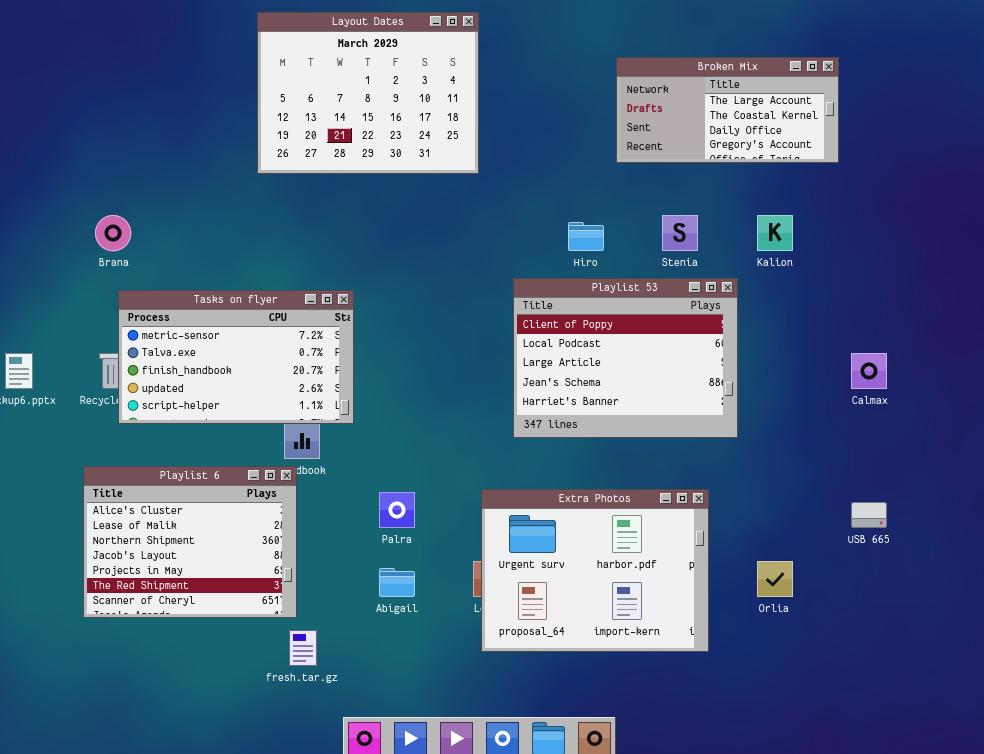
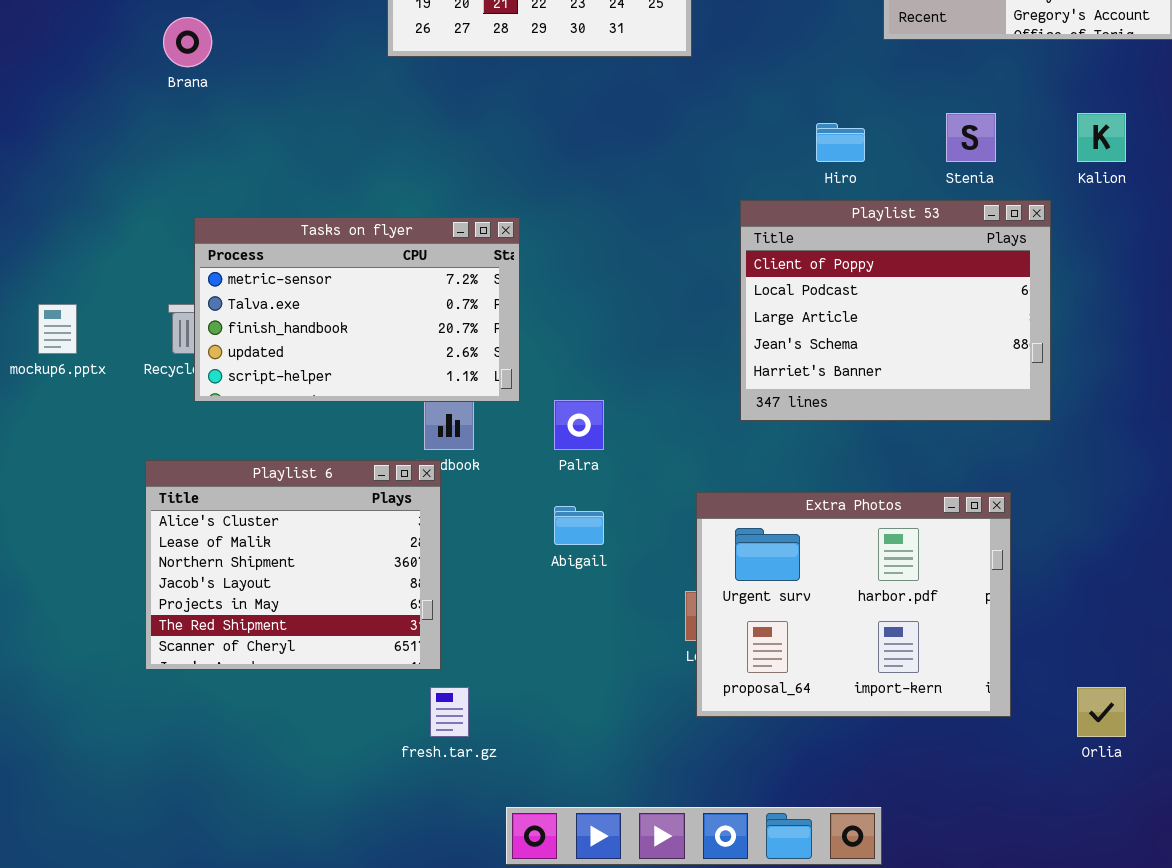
Brana: [95,215,131,251] -> [163,17,212,67], moved
Palra: [379,492,415,528] -> [554,400,604,450], moved
Orlia: [757,561,793,597] -> [1077,687,1126,737], moved
Abigail: [379,568,415,597] -> [554,506,604,545], moved

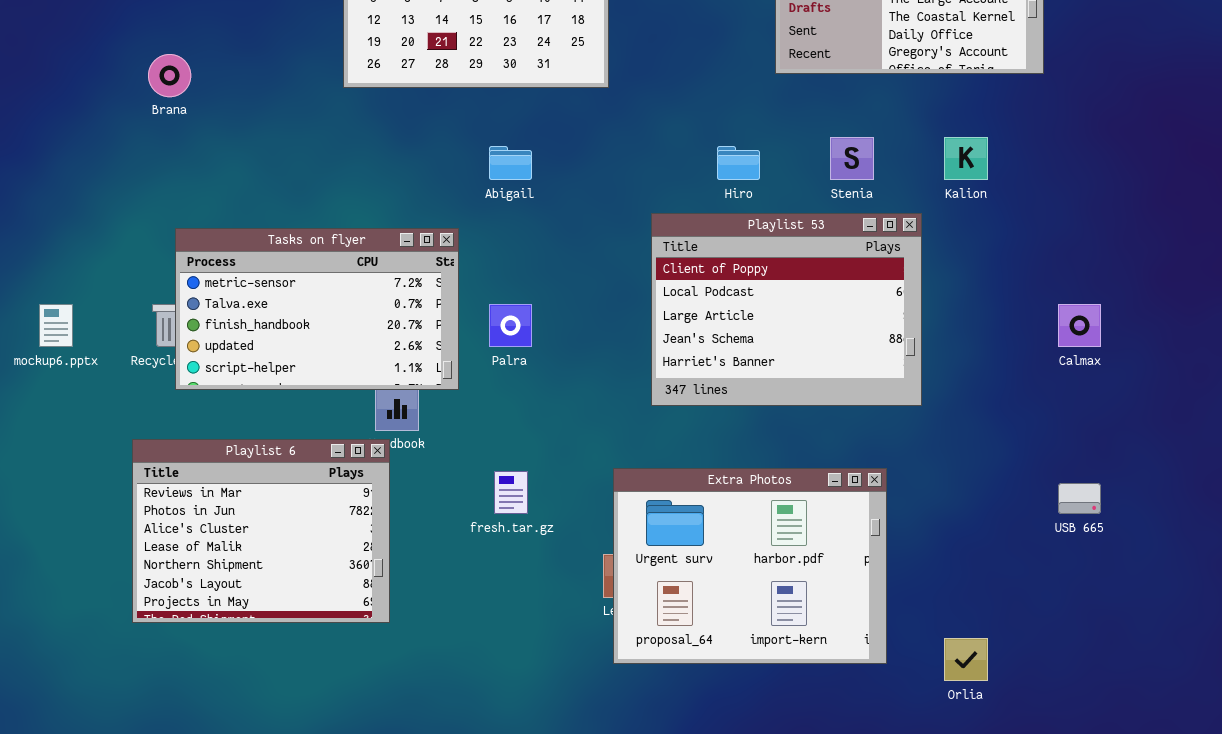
Palra: [554,400,604,450] -> [489,304,532,347], moved
Playlist 6: [145,460,441,670] -> [132,439,390,623], scrolled up 2 rows
Abigail: [554,506,604,545] -> [489,146,532,180], moved
fresh.tar.gz: [430,687,469,737] -> [494,471,528,514], moved

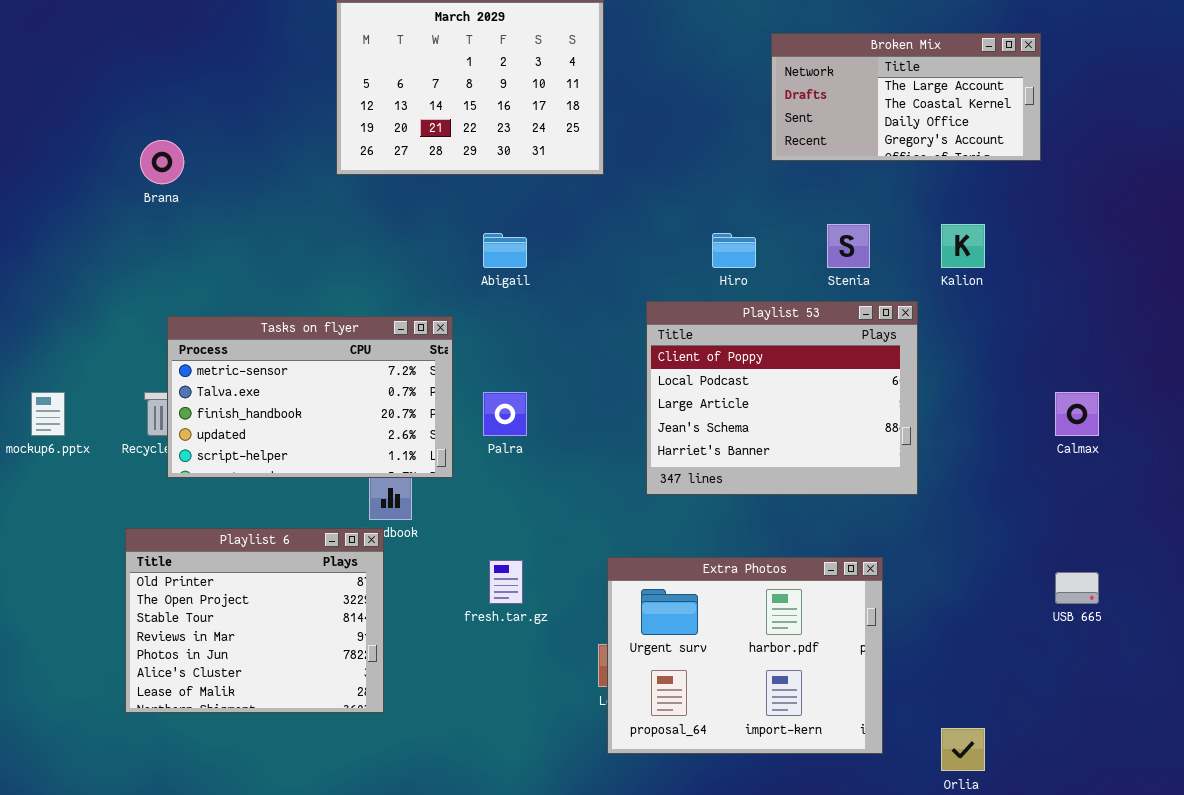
Playlist 6: [132,439,390,623] -> [125,528,384,713], scrolled up 3 rows

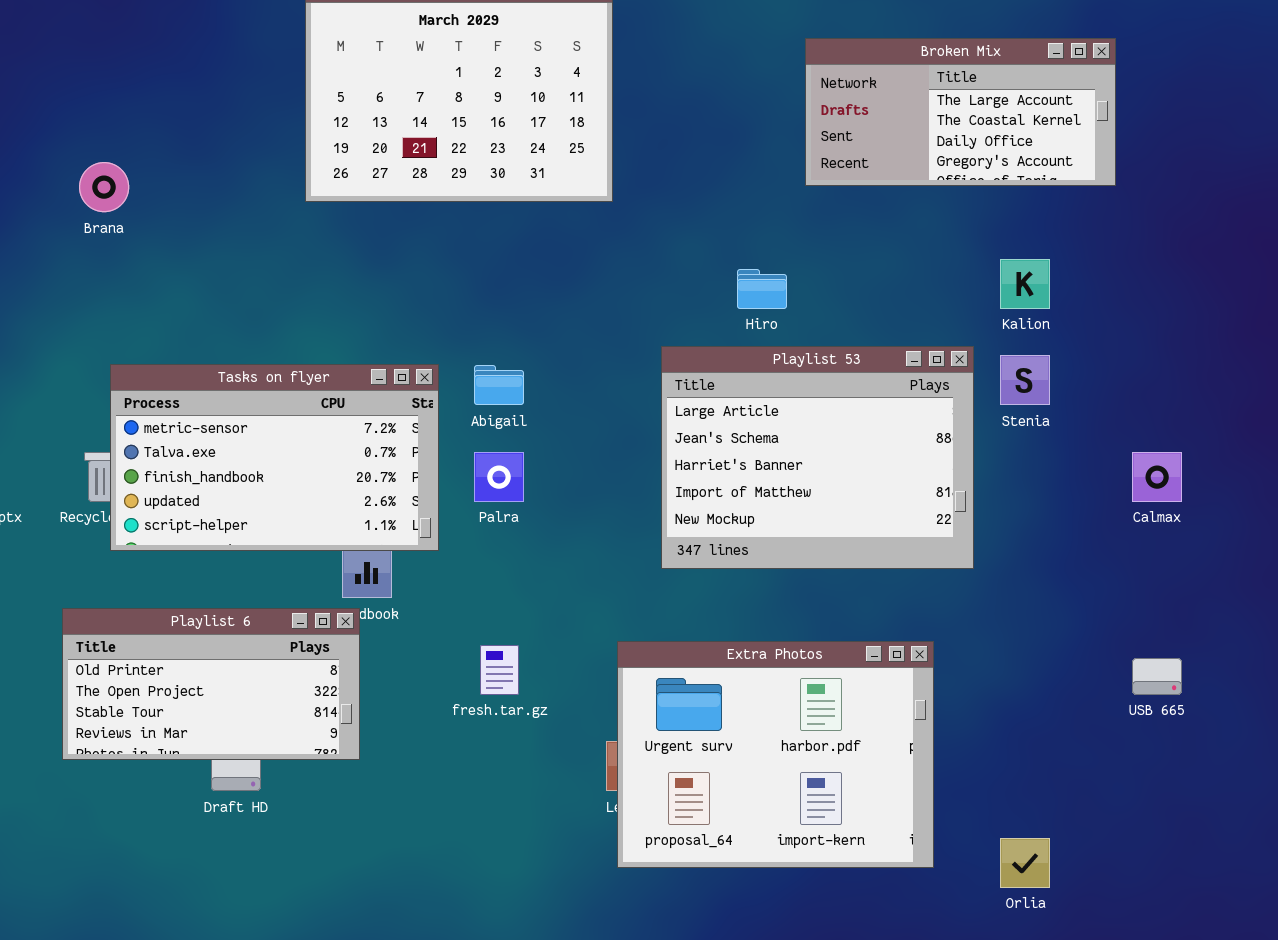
Stenia: [827,224,870,268] -> [1000,355,1050,405], moved
Abigail: [483,233,527,268] -> [474,365,524,405], moved
Playlist 53: [646,301,918,495] -> [661,346,974,569], scrolled down 2 rows
Playlist 6: [125,528,384,713] -> [62,608,360,760], resized

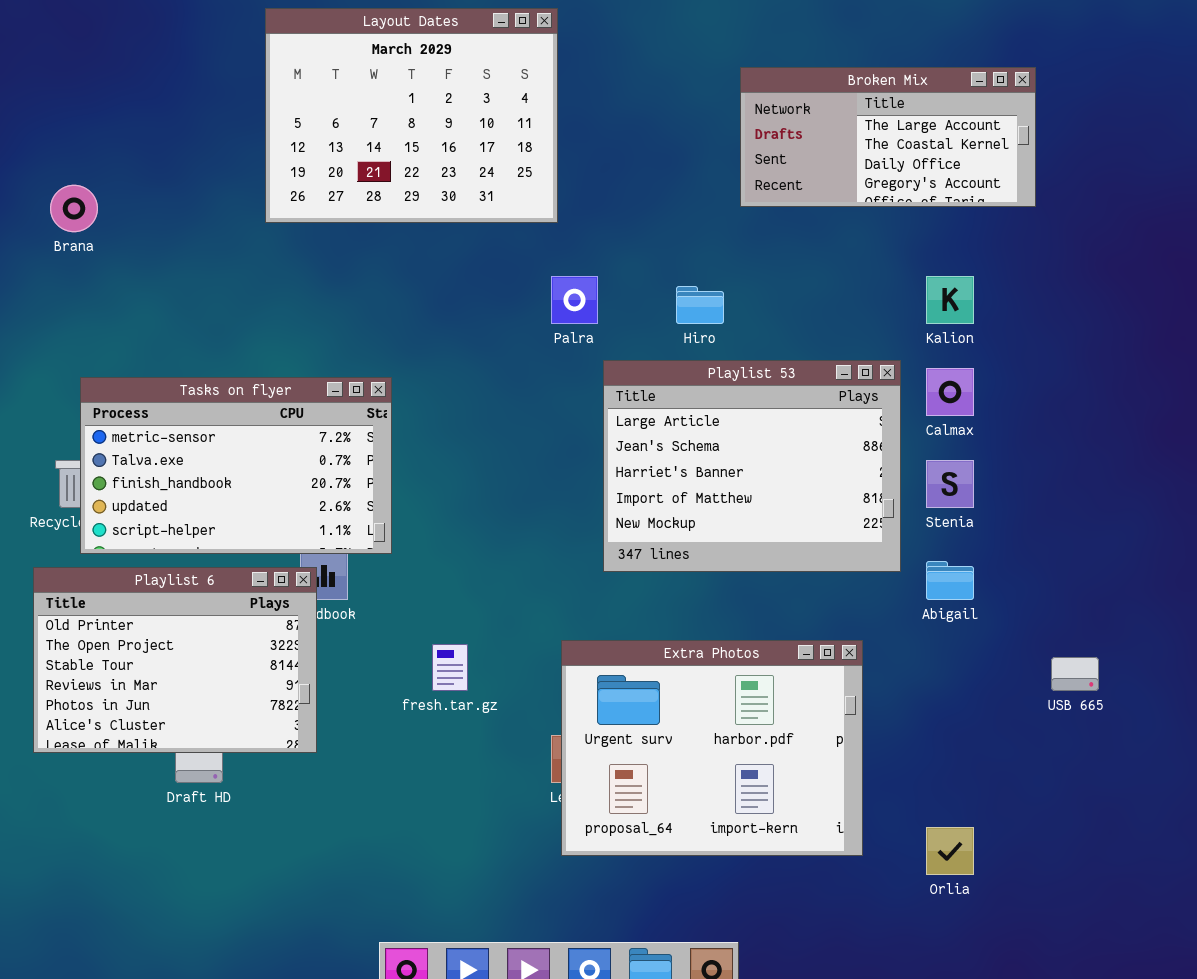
Stenia: [1000,355,1050,405] -> [926,460,974,508], moved
Abigail: [474,365,524,405] -> [926,561,974,600], moved
Palra: [474,452,524,502] -> [551,276,598,324], moved
Calmax: [1132,452,1182,502] -> [926,368,974,416], moved
Playlist 6: [62,608,360,760] -> [33,567,317,753], resized

